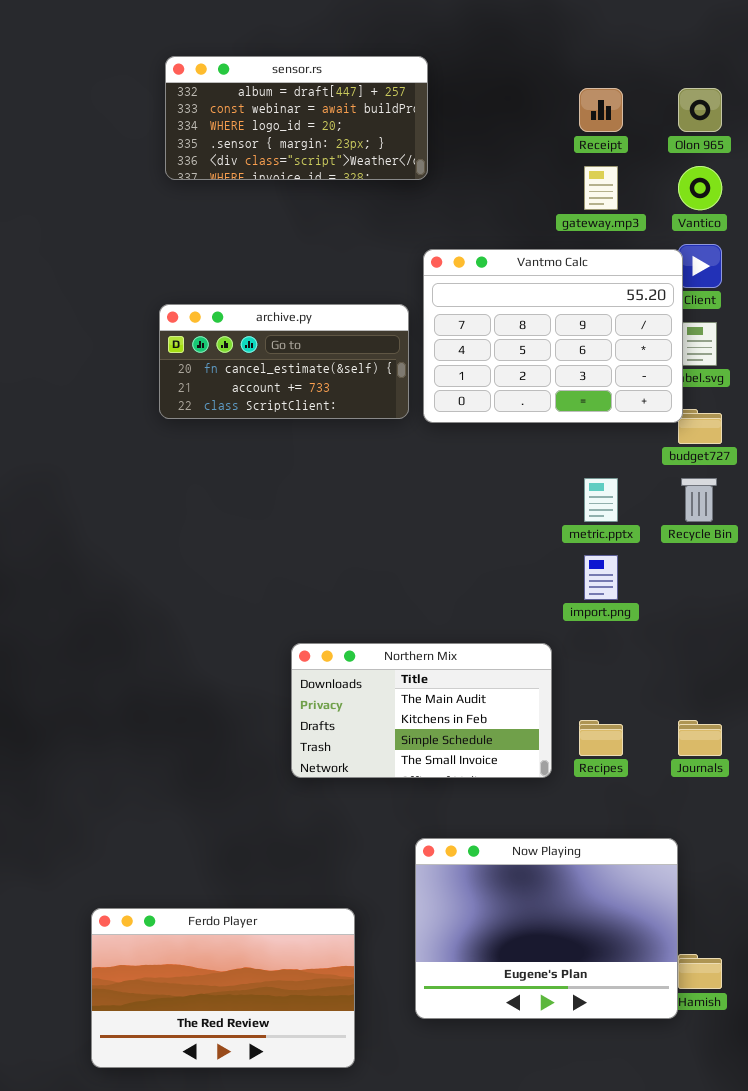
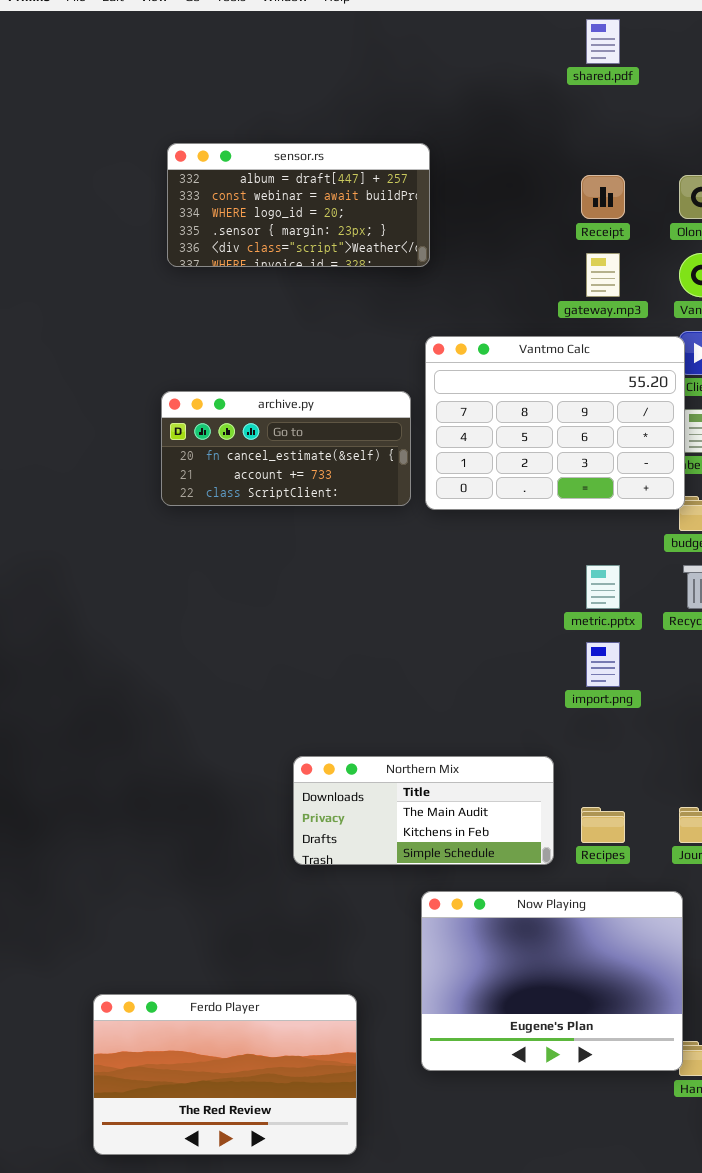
Northern Mix: [291,643,552,778] -> [293,756,554,865], resized
Now Playing: [415,838,678,1019] -> [421,891,683,1071], moved

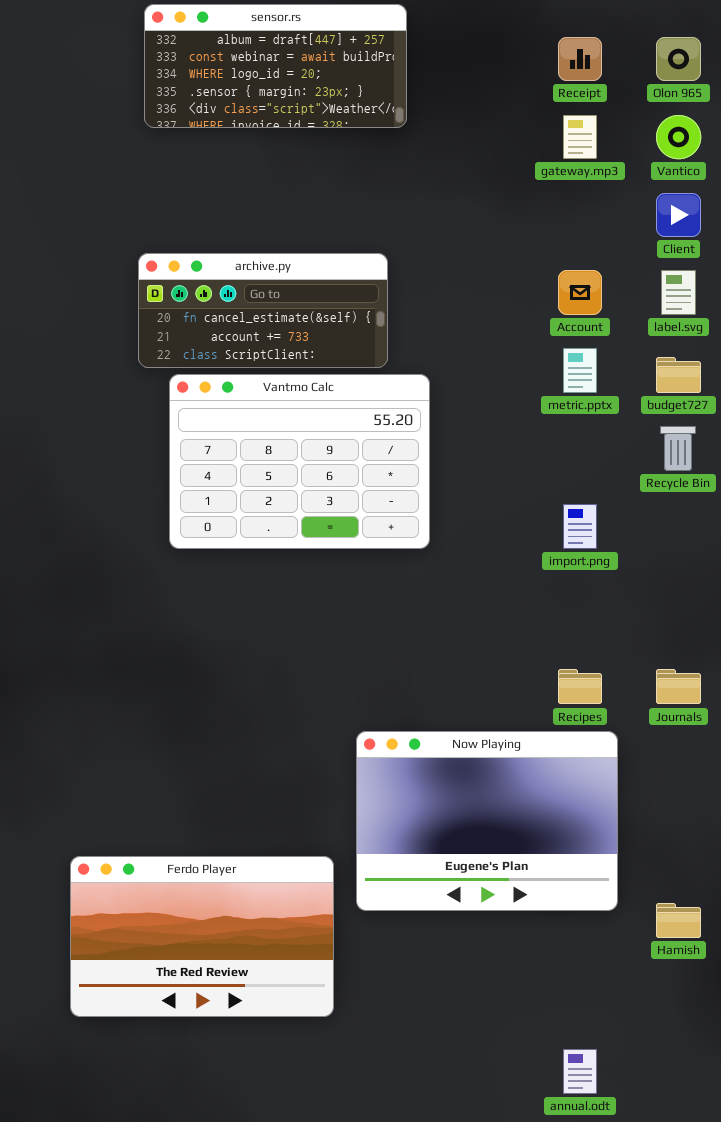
Vantmo Calc: [425,336,685,510] -> [169,374,430,549], moved
metric.pptx: [586,565,620,609] -> [563,348,597,393], moved
Northern Mix: [293,756,554,865] -> none, closed
Now Playing: [421,891,683,1071] -> [356,731,618,911], moved

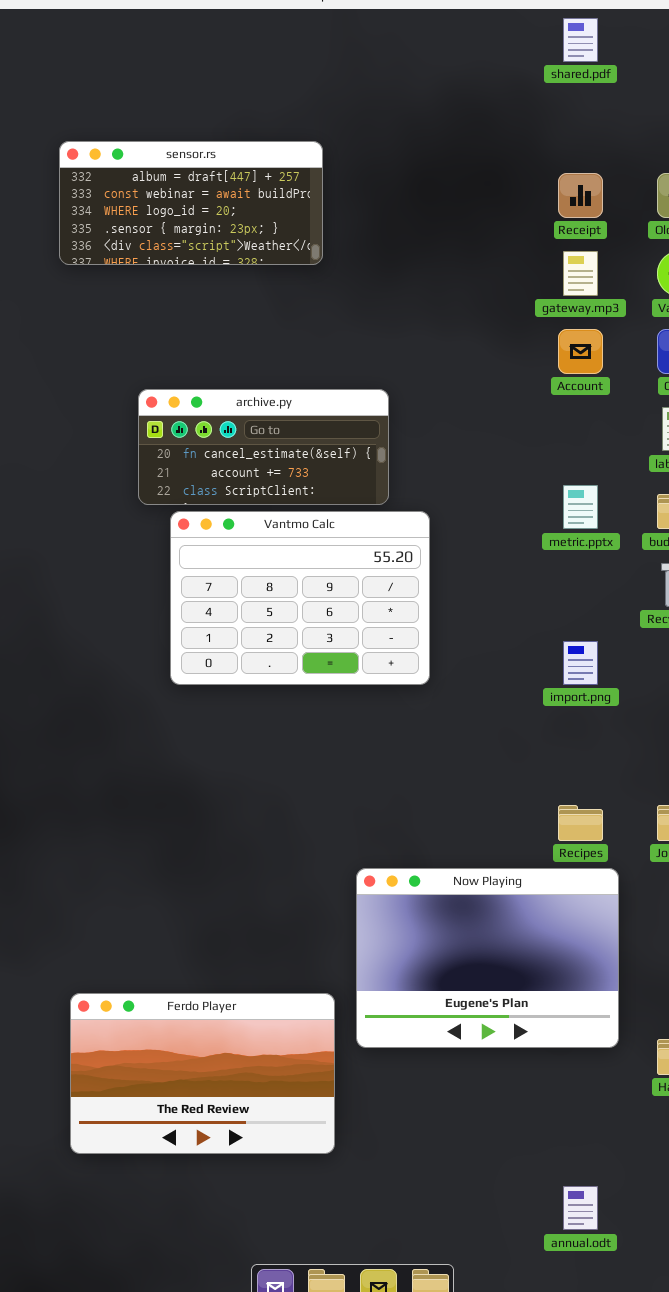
sensor.rs: [144,4,407,128] -> [59,141,323,265], moved
Account: [558,270,602,315] -> [558,329,603,374], moved

